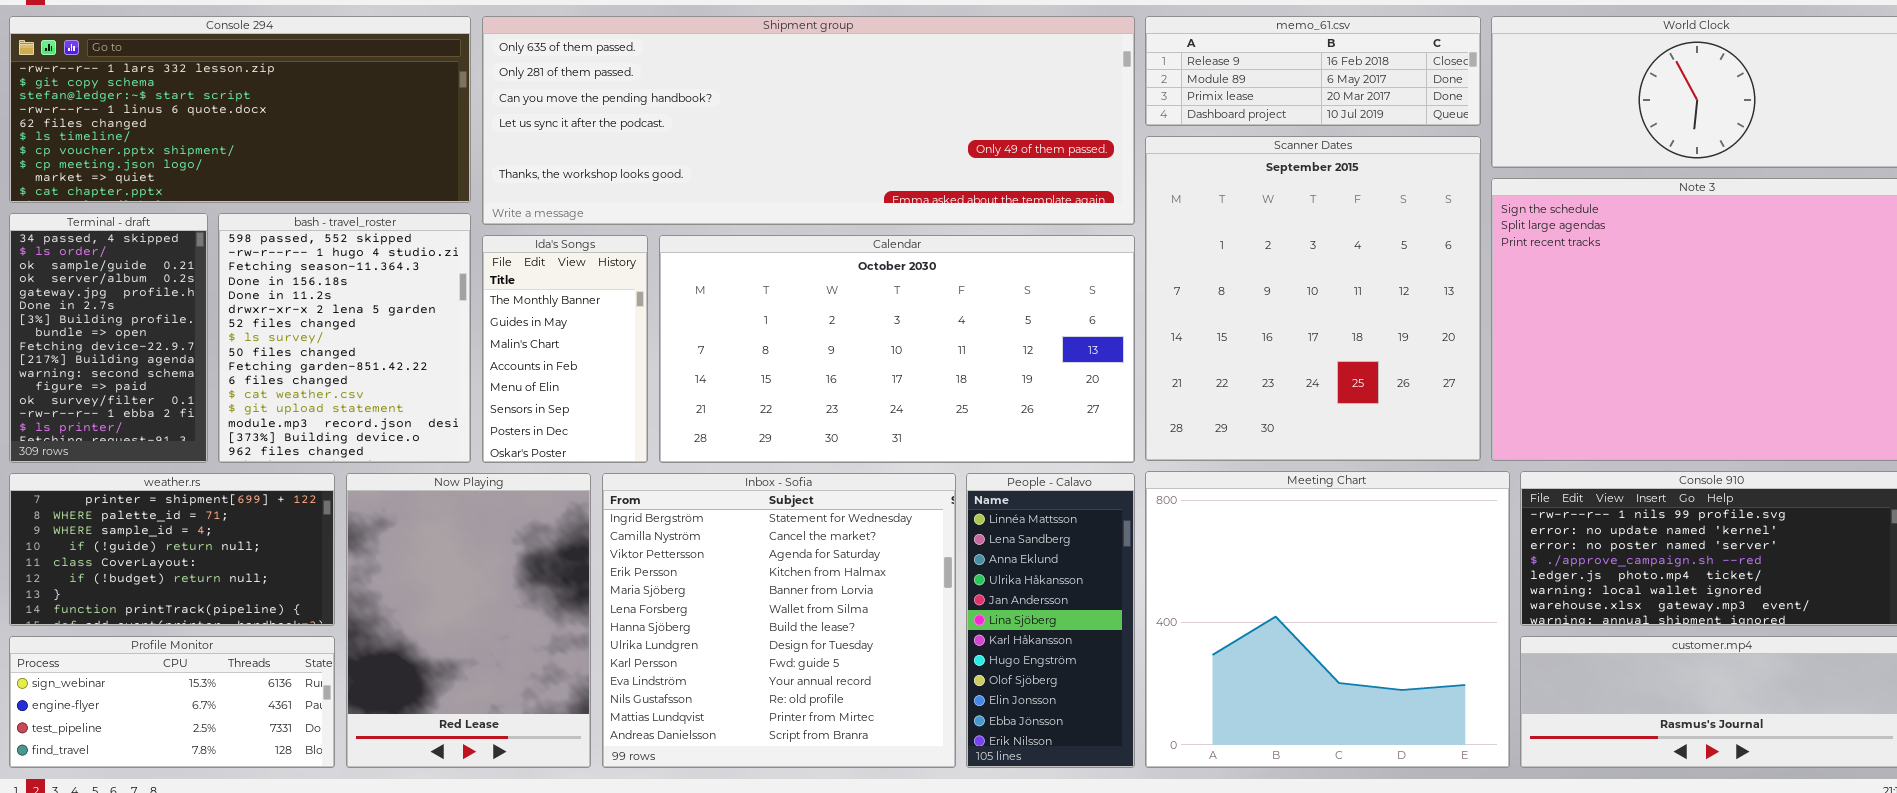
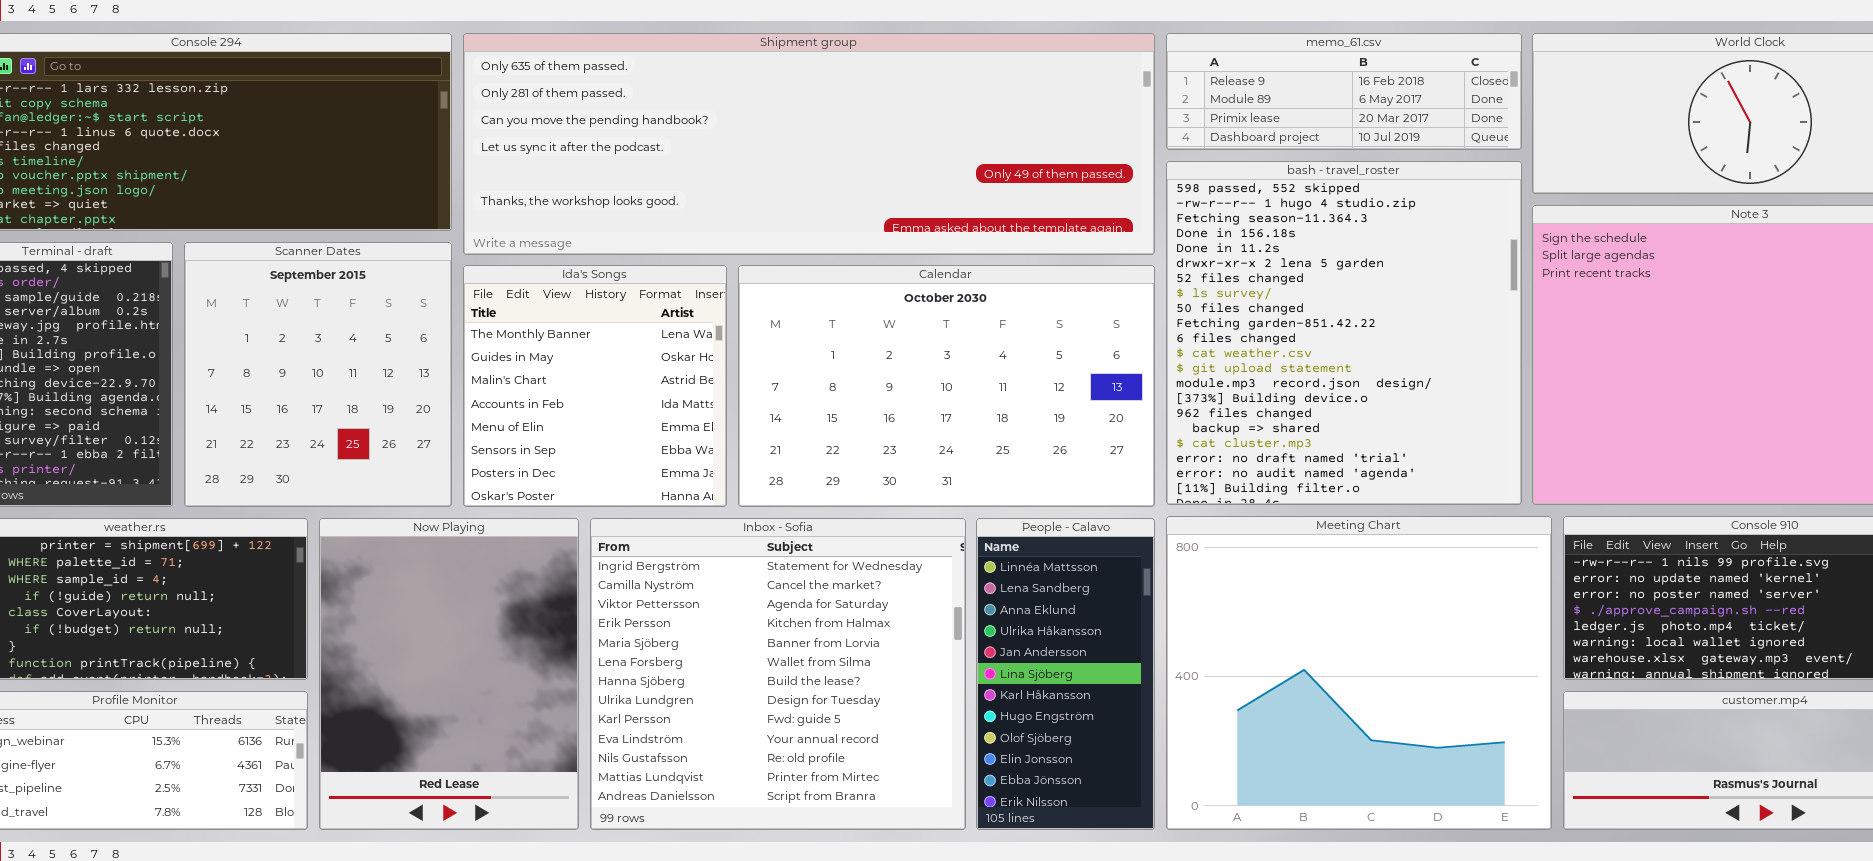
Scanner Dates: [1145,136,1481,461] -> [184,242,452,507], moved, resized
bash - travel_roster: [218,213,471,463] -> [1166,161,1522,505], moved, resized
Ida's Songs: [482,235,648,463] -> [463,265,727,507], resized
Calendar: [659,235,1135,463] -> [738,265,1155,507], resized

